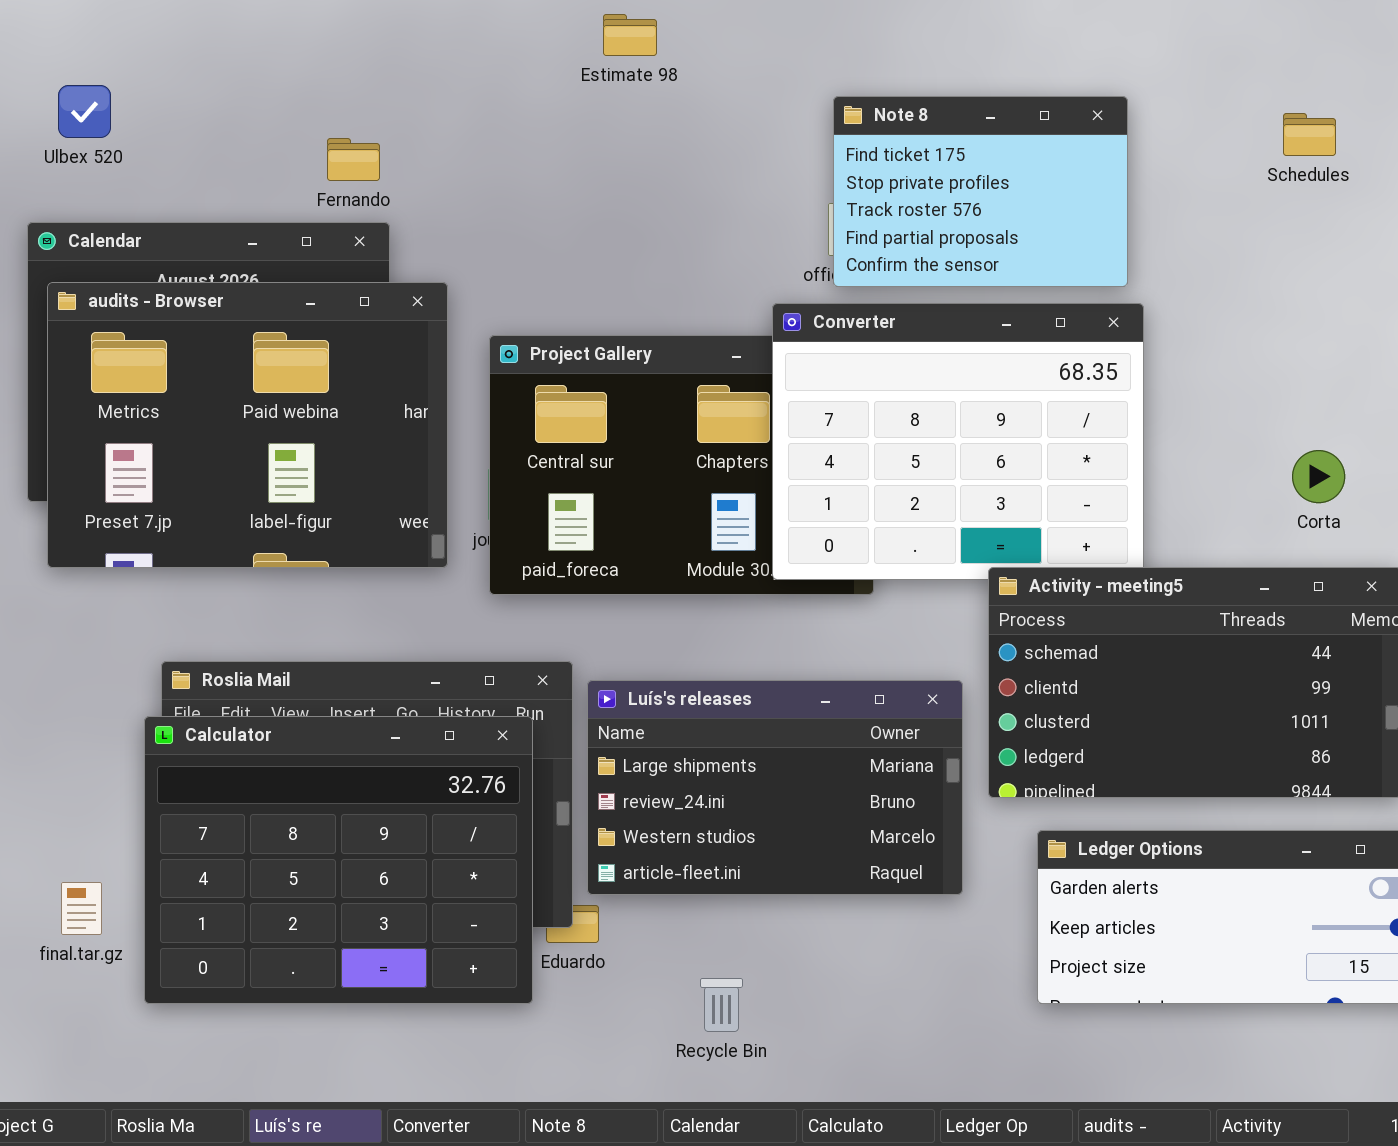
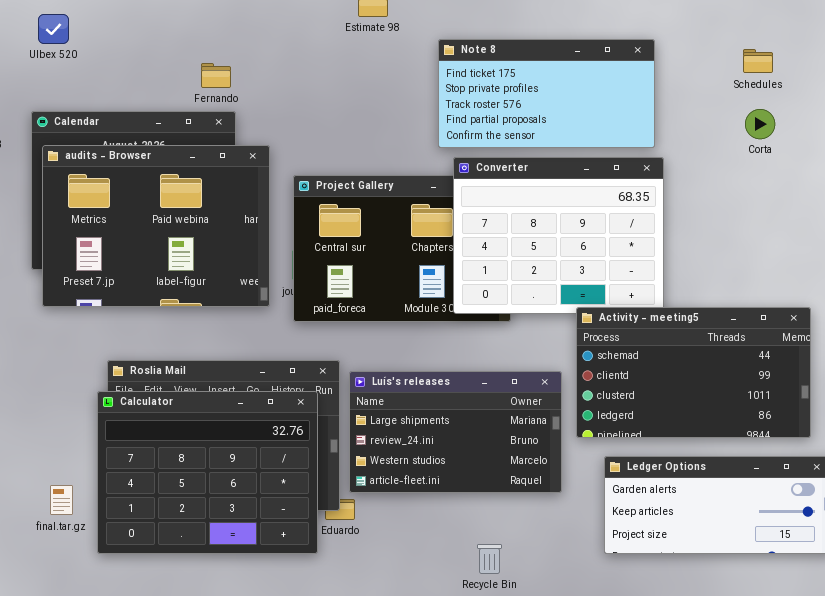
Ulbex 520: [58,85,111,138] -> [38,14,69,44], moved
Note 8: [833,96,1128,287] -> [438,39,655,148], resized
Corta: [1292,450,1345,503] -> [745,109,775,139], moved
Recycle Bin: [700,978,743,1032] -> [477,544,502,574], moved

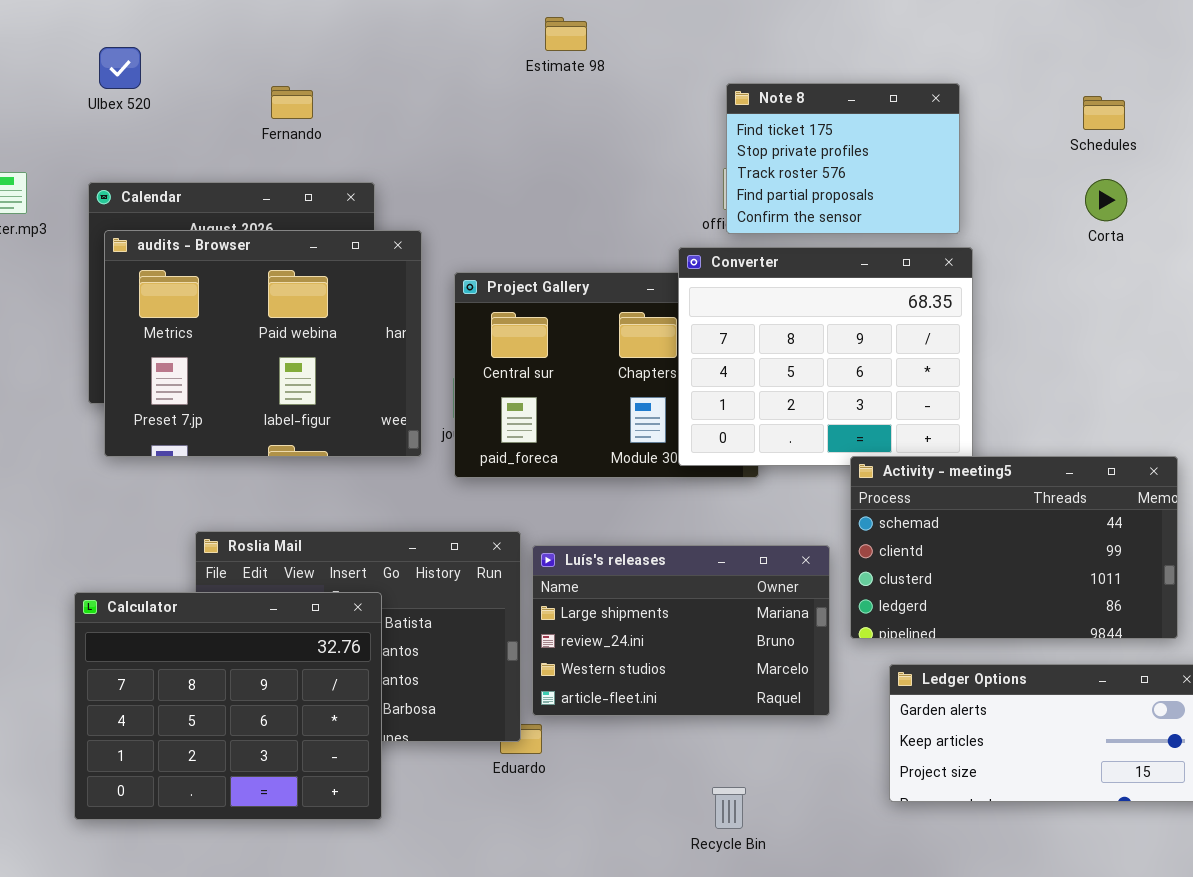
Note 8: [438,39,655,148] -> [726,83,960,234], resized
Fernando: [201,63,231,88] -> [271,86,313,119], moved
Calculator: [97,391,318,554] -> [74,592,382,820], moved

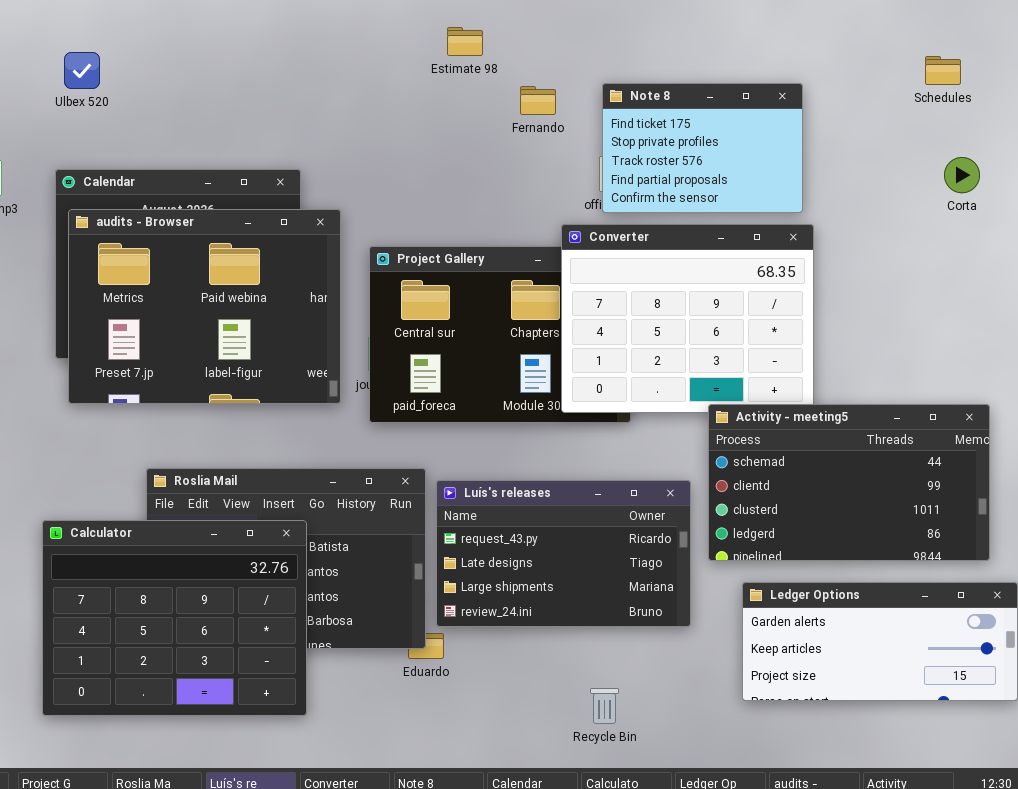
Fernando: [271,86,313,119] -> [520,86,556,115], moved
Schedules: [1083,96,1125,130] -> [925,56,961,85], moved
Corta: [1085,179,1127,221] -> [944,157,980,193], moved
Luís's releases: [532,545,830,716] -> [436,480,691,627], scrolled up 2 rows

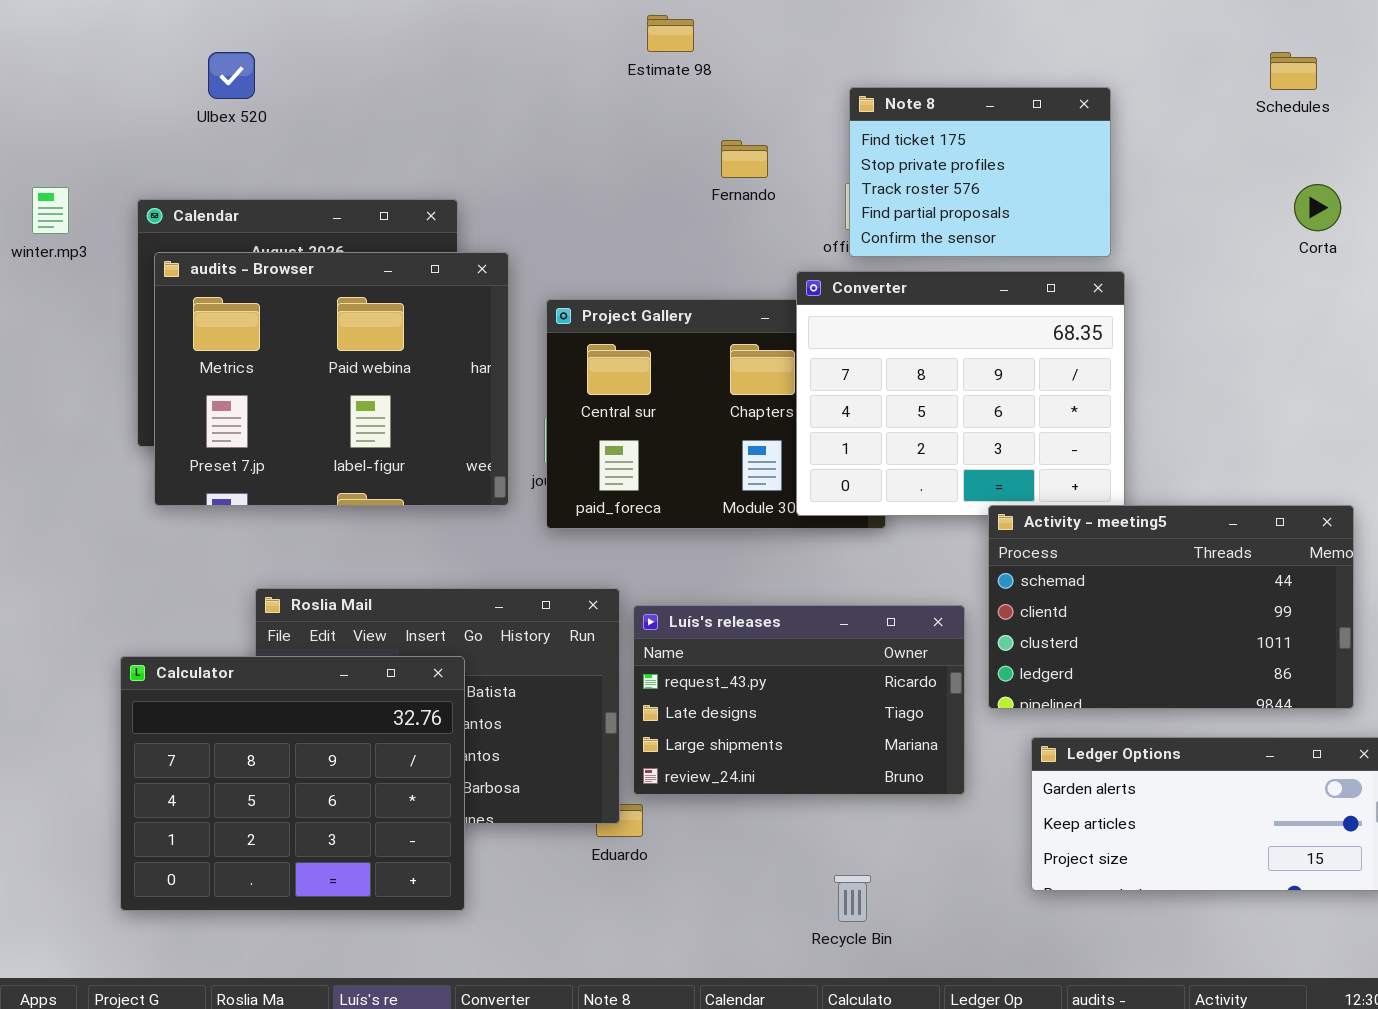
Ulbex 520: [64,52,100,89] -> [208,52,255,99], moved
Fernando: [520,86,556,115] -> [721,140,768,178], moved

